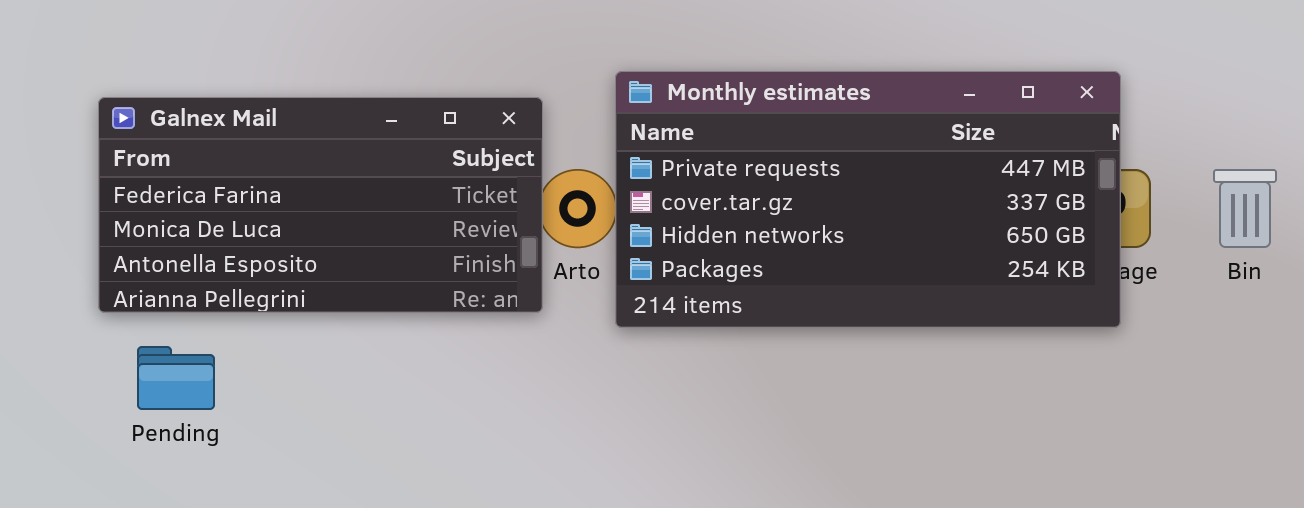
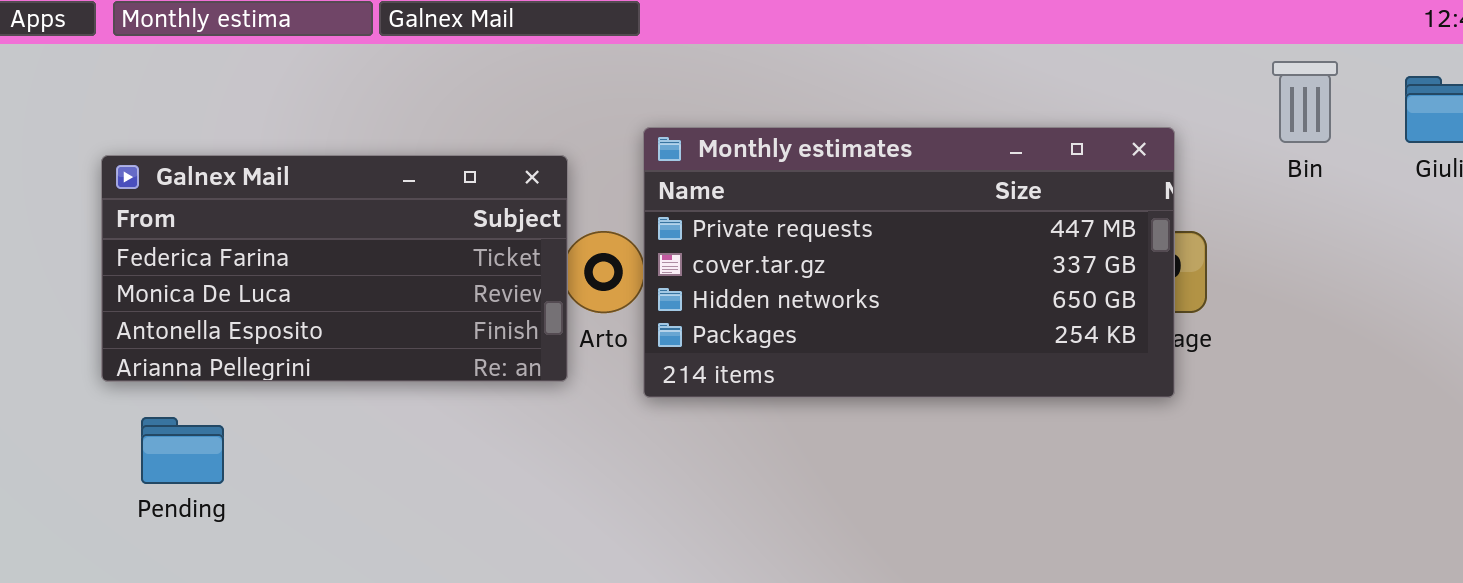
Bin: [1213,169,1277,248] -> [1272,61,1338,143], moved

